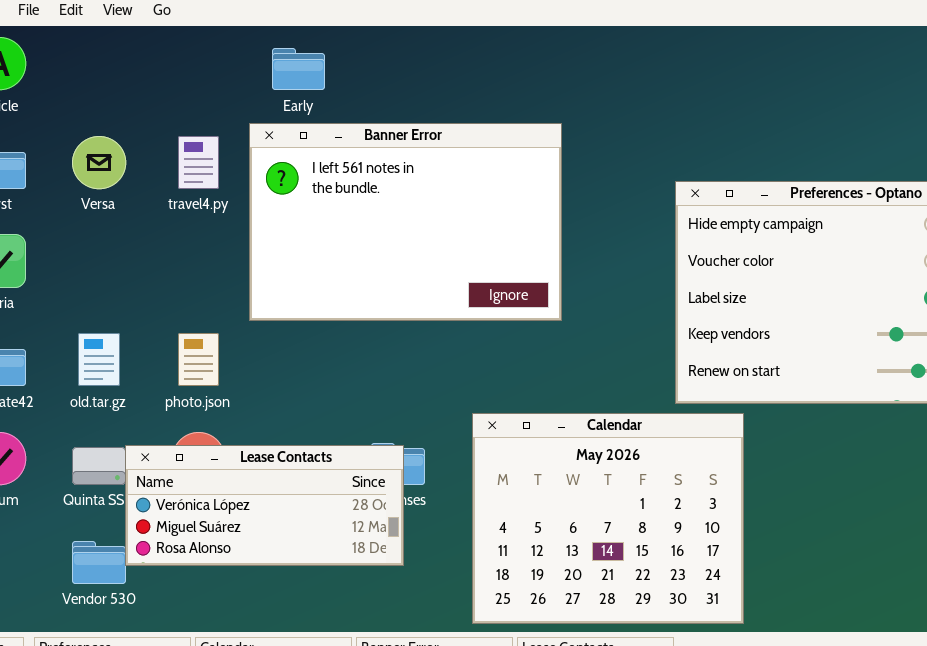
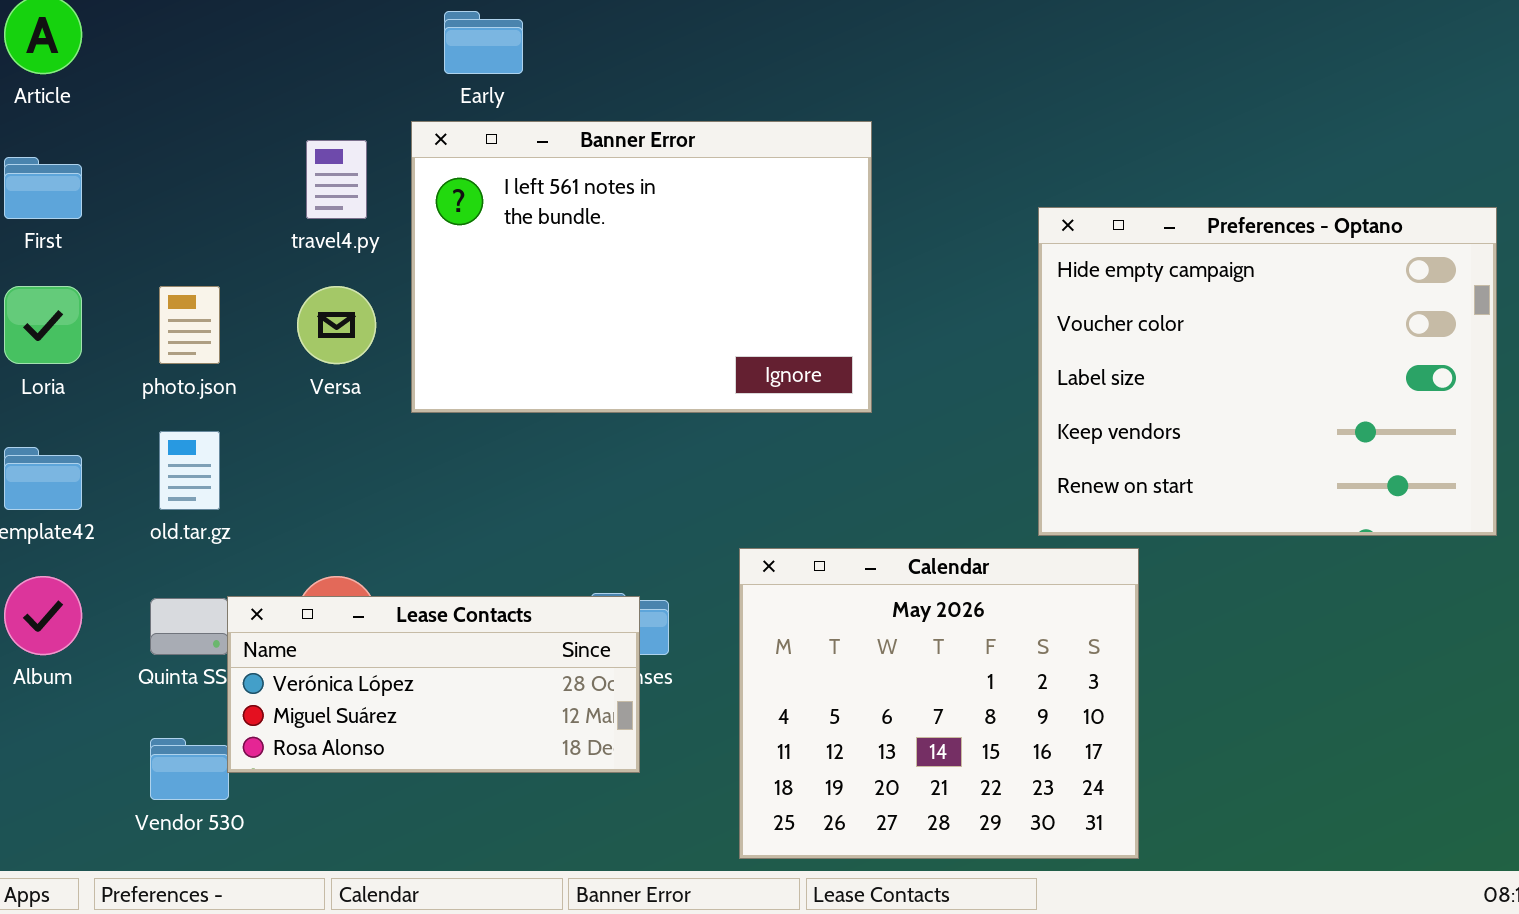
Versa: [72,136,126,189] -> [297,286,376,364], moved
photo.json: [178,333,219,386] -> [159,286,220,364], moved

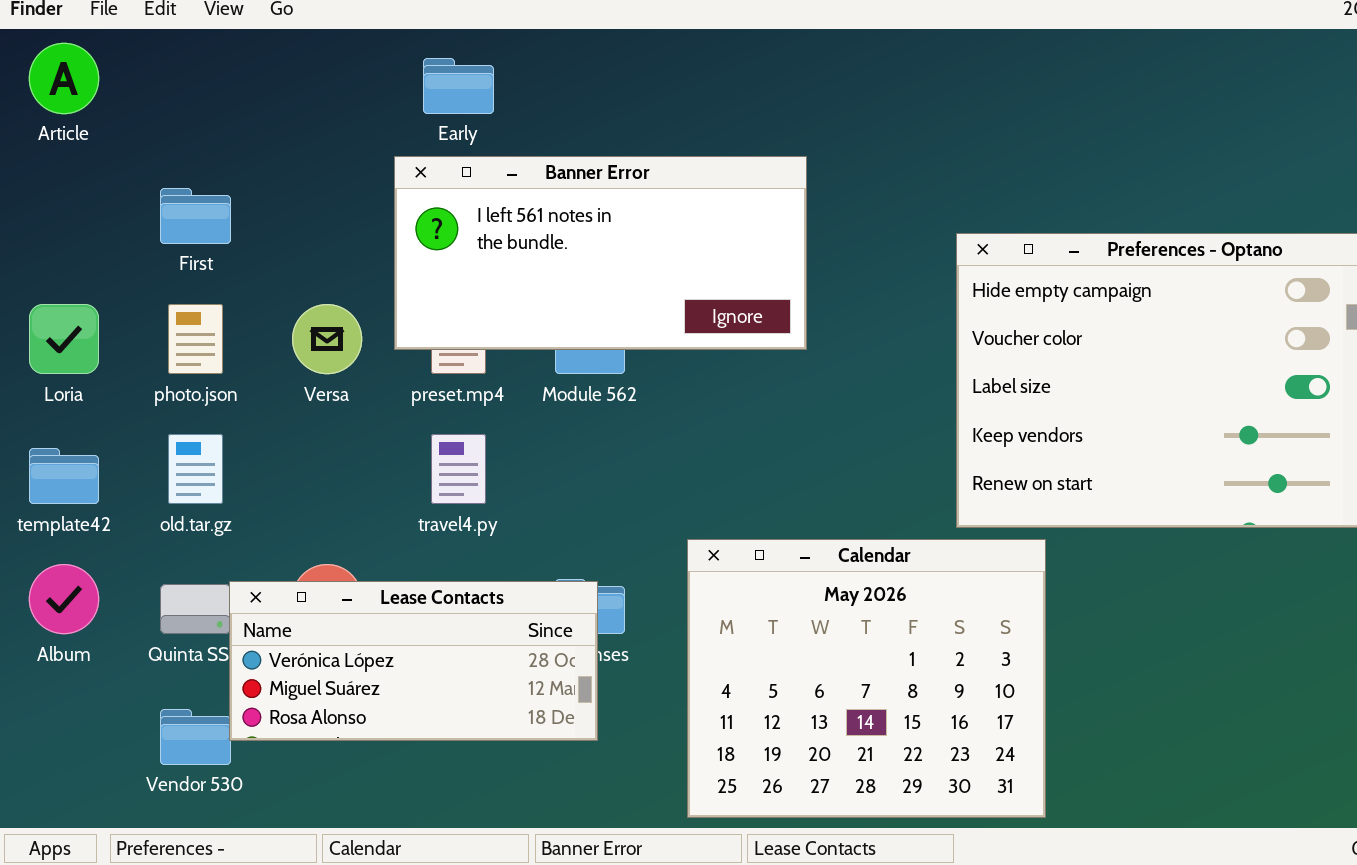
Banner Error: [411,121,872,413] -> [394,156,807,350], resized
travel4.py: [306,140,367,219] -> [431,434,486,504], moved
First: [4,157,82,219] -> [160,188,231,244], moved

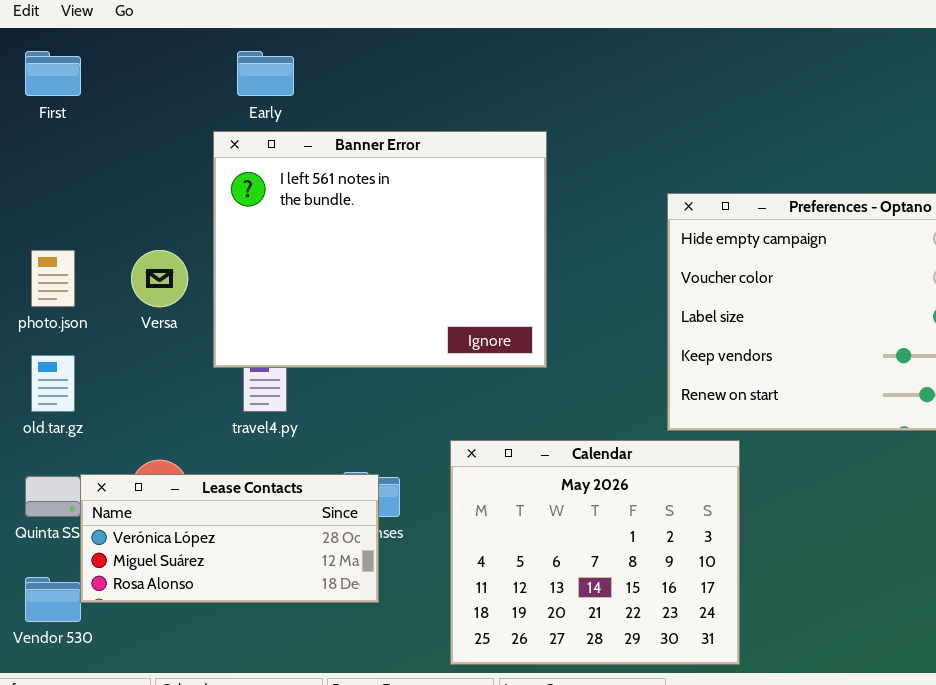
Banner Error: [394,156,807,350] -> [213,131,547,368], resized
First: [160,188,231,244] -> [25,51,81,96], moved

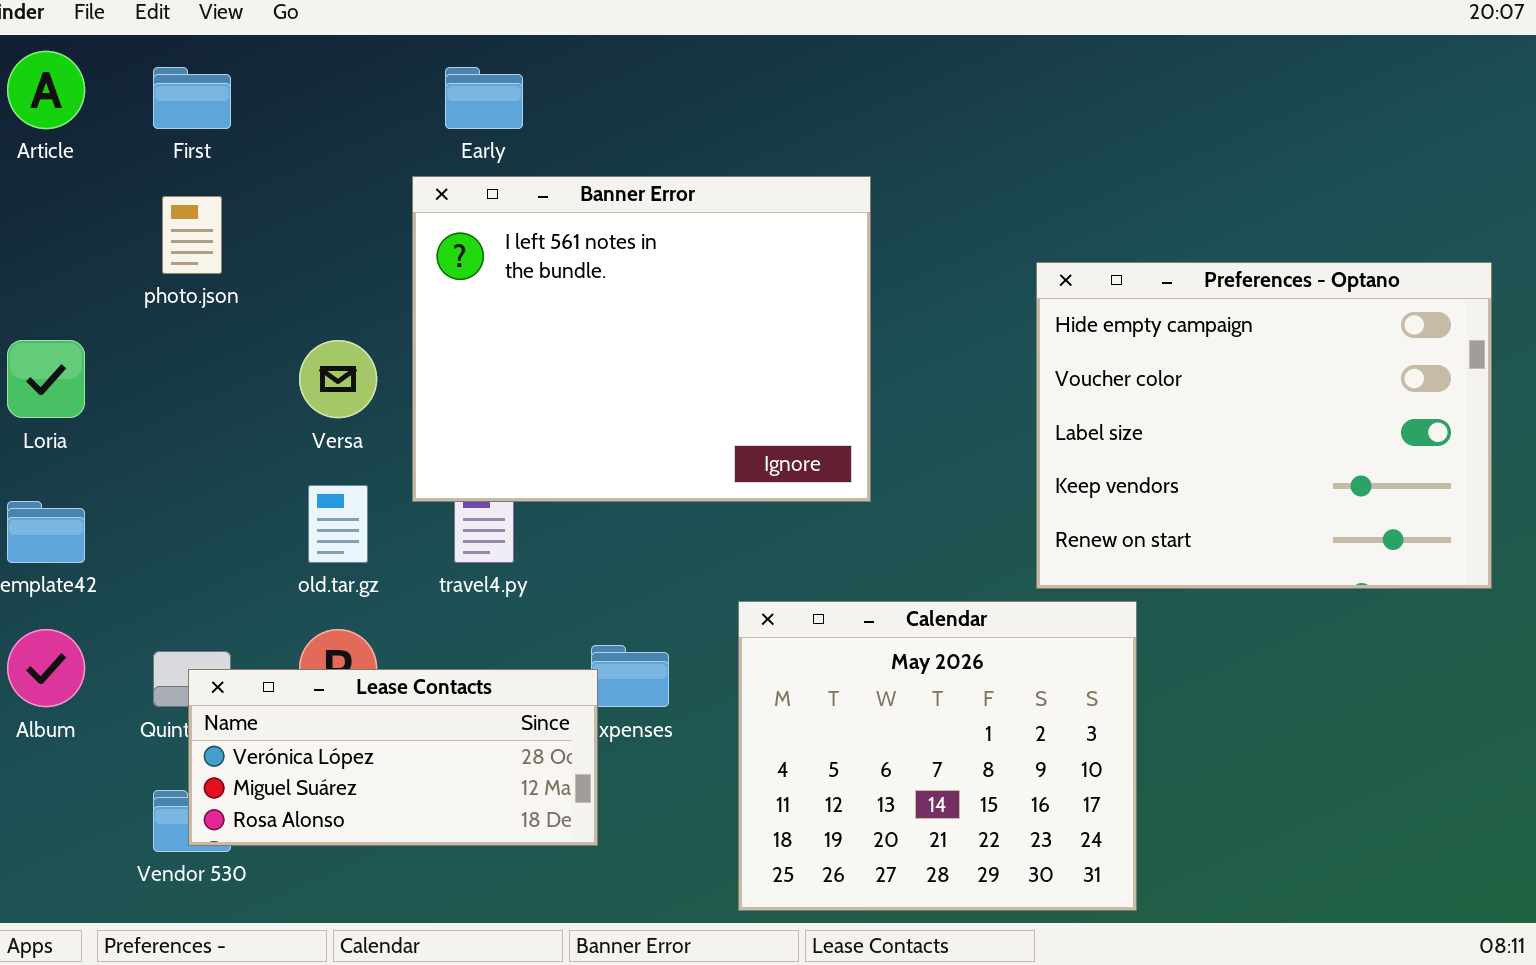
photo.json: [31,250,75,307] -> [162,196,222,274], moved
old.tar.gz: [31,355,75,412] -> [308,485,368,563], moved
Lease Contacts: [80,474,379,603] -> [188,669,598,846], moved

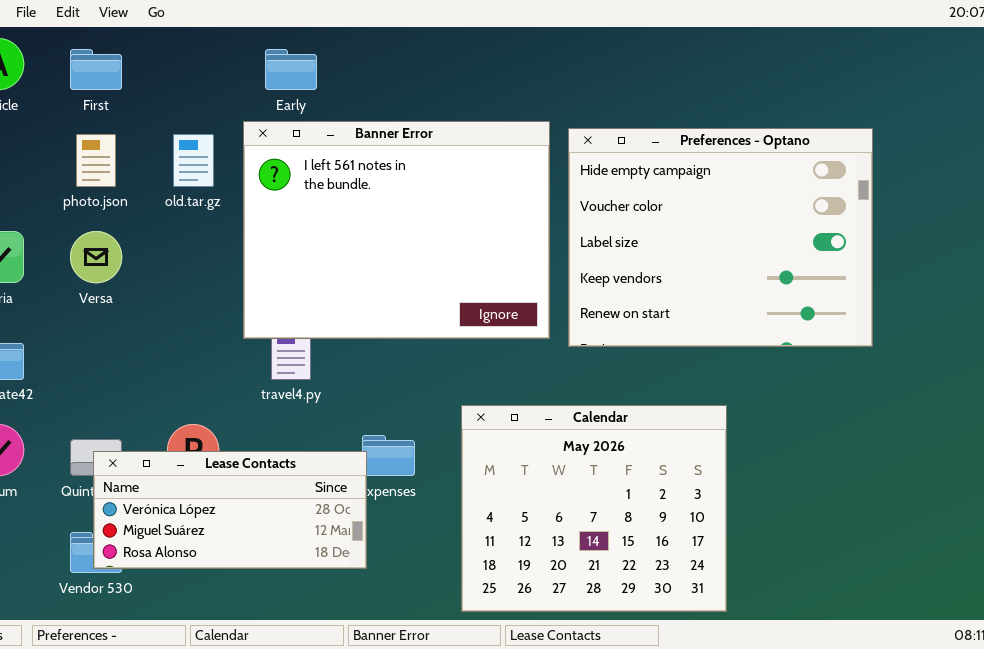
Preferences - Optano: [1036,262,1492,589] -> [568,128,873,347], moved
Versa: [299,340,377,418] -> [70,231,122,283], moved
old.tar.gz: [308,485,368,563] -> [173,134,214,187], moved

